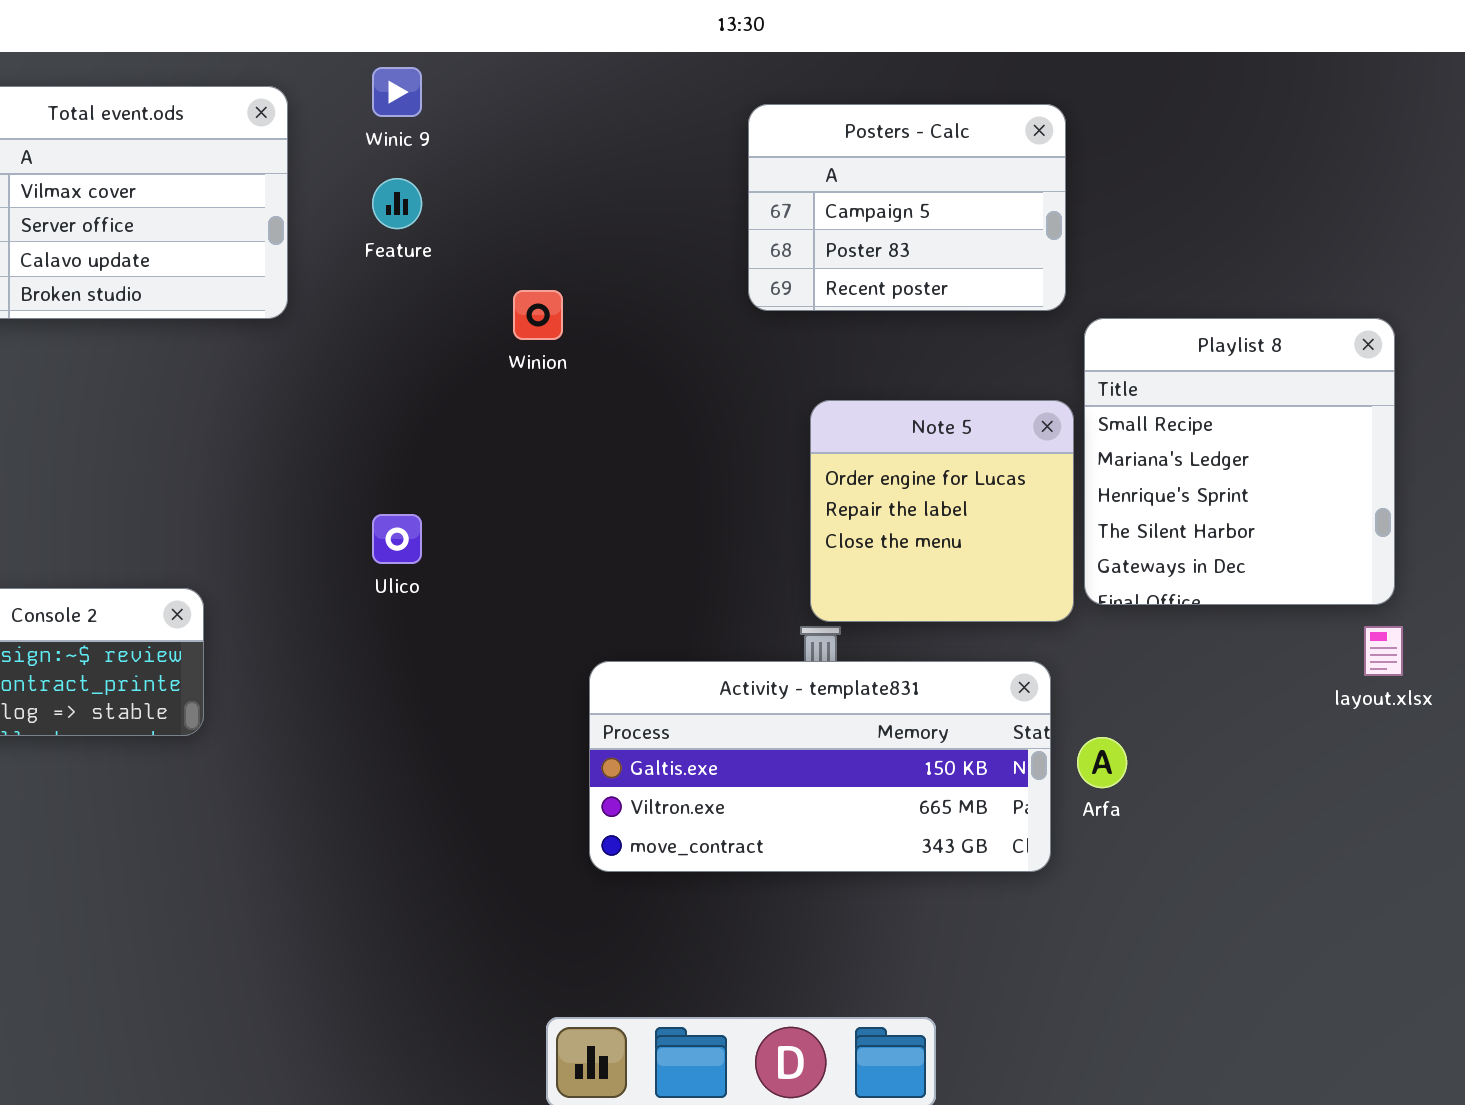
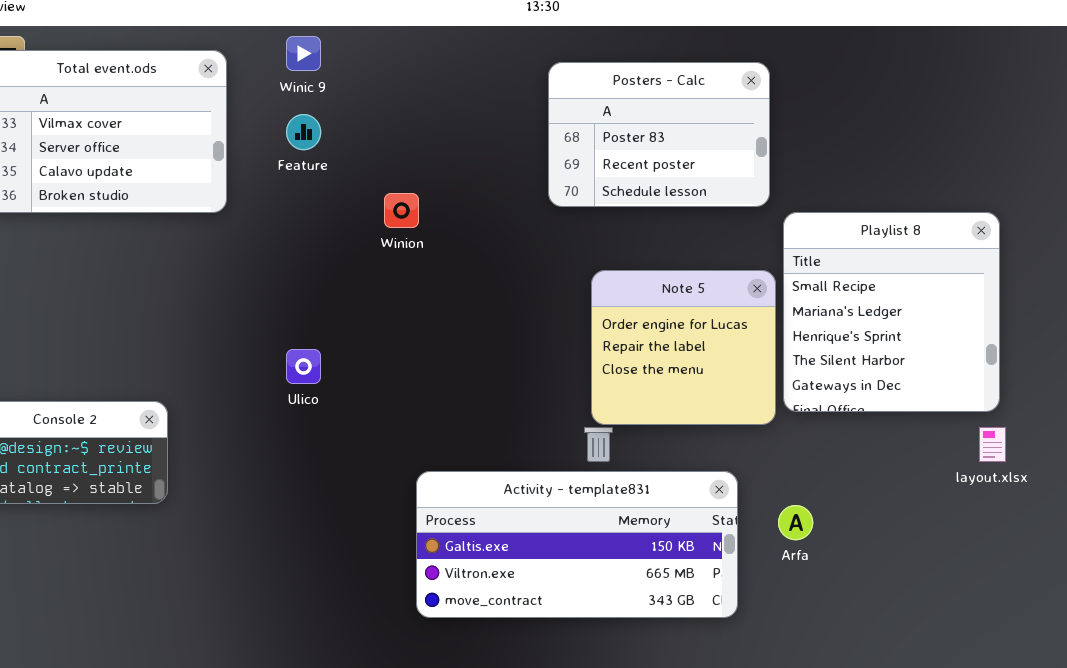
Posters - Calc: [748,104,1066,311] -> [548,62,770,207], scrolled down 1 row
Activity - template831: [589,661,1051,872] -> [416,471,738,618], moved

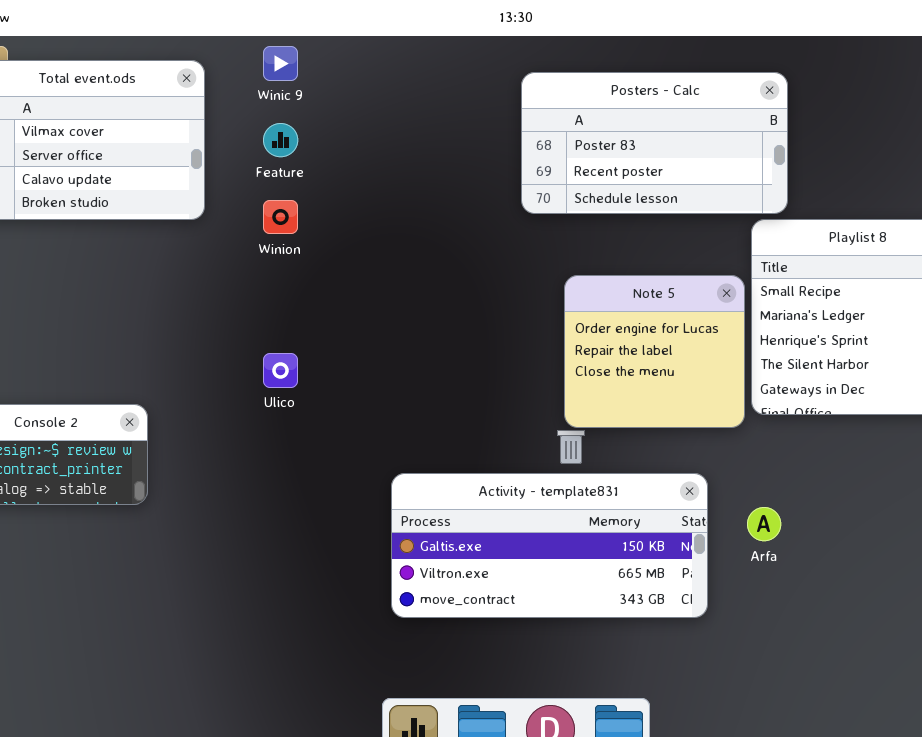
Posters - Calc: [548,62,770,207] -> [521,72,788,214], resized
Winion: [384,193,419,228] -> [263,200,298,234], moved

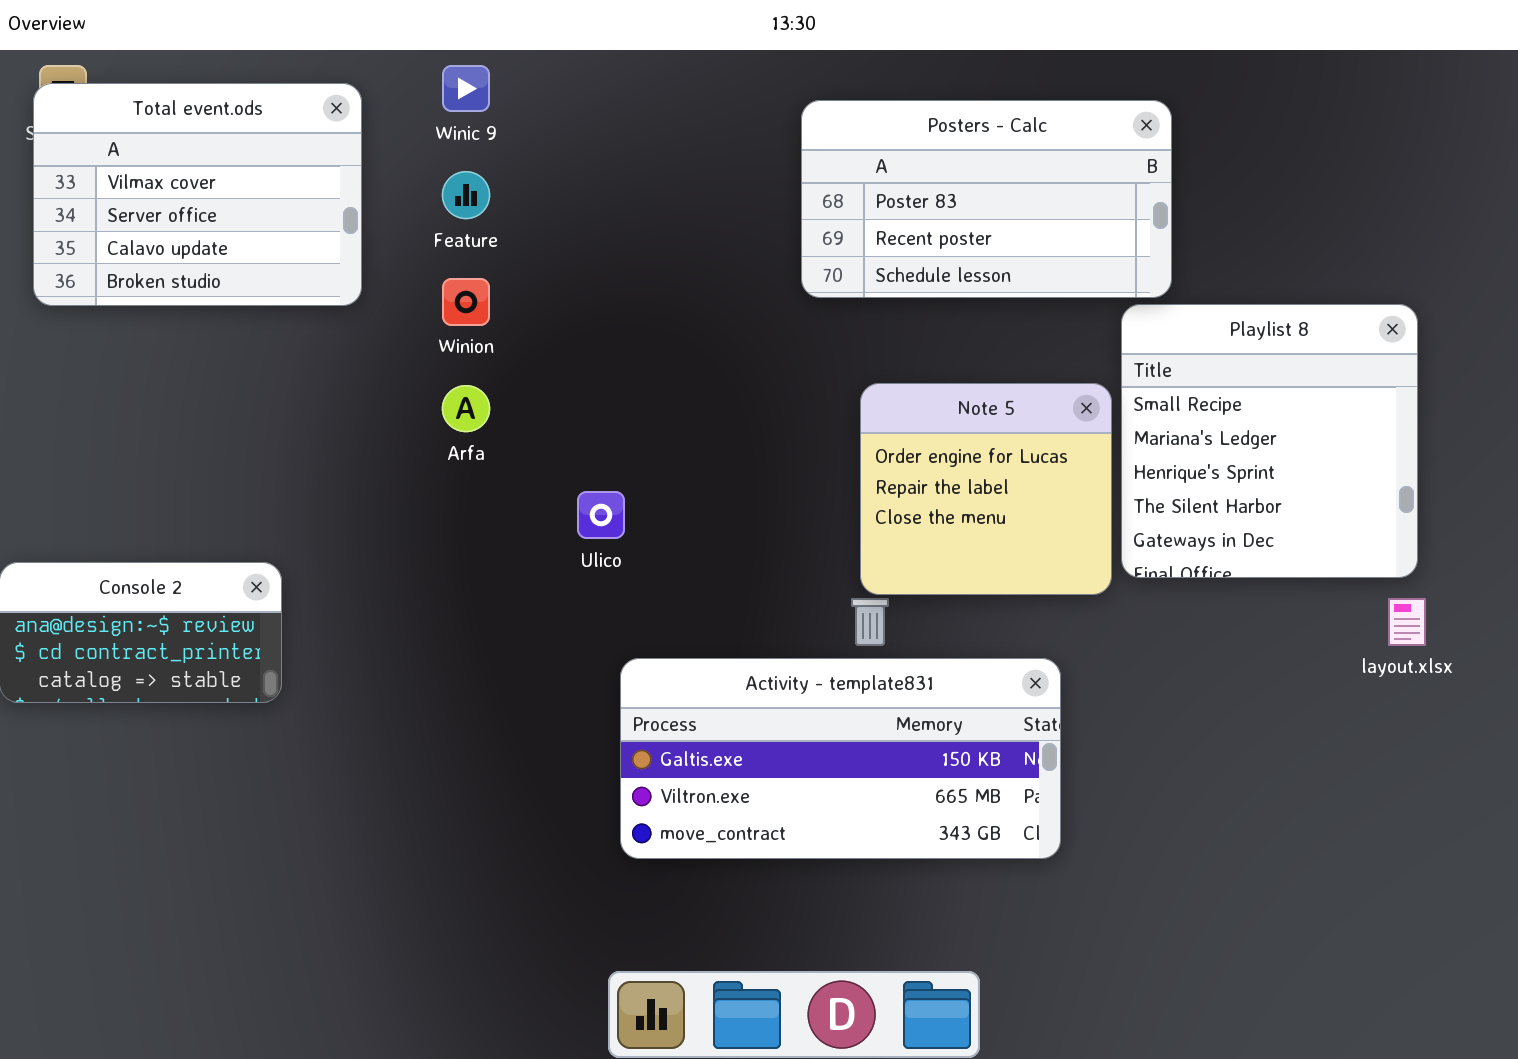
Ulico: [263,353,298,388] -> [577,491,625,539], moved
Arfa: [747,507,781,541] -> [442,385,490,432], moved

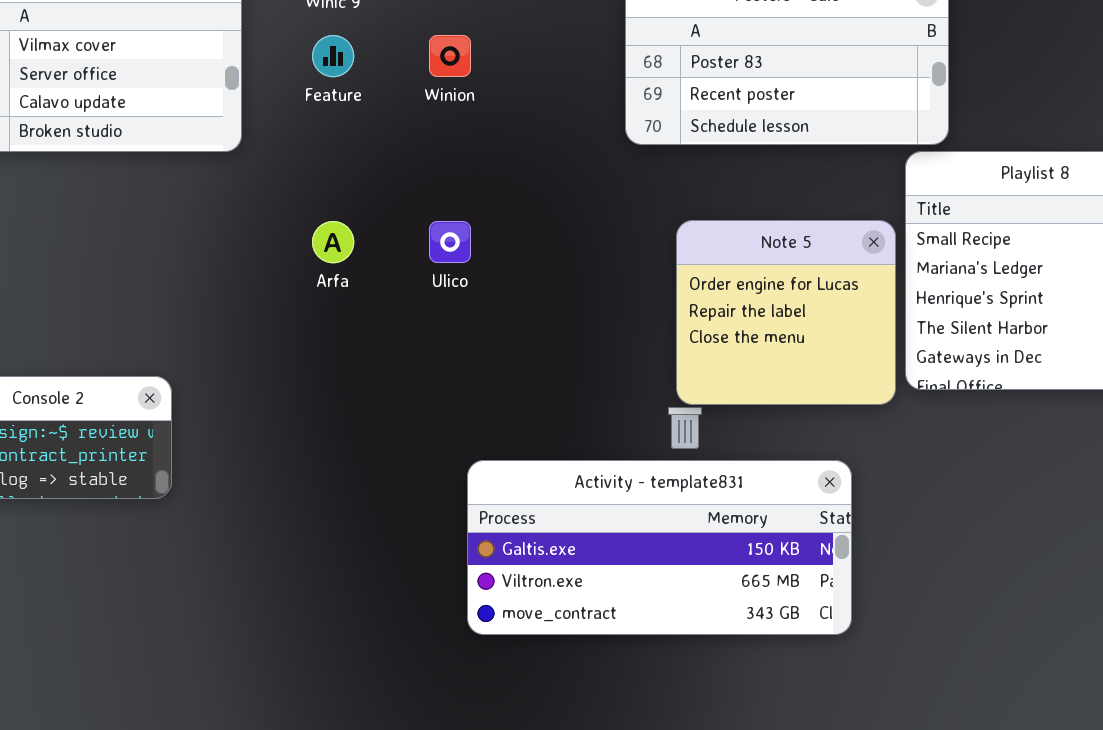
Winion: [442,278,490,326] -> [429,35,471,77], moved
Ulico: [577,491,625,539] -> [429,221,471,263], moved

